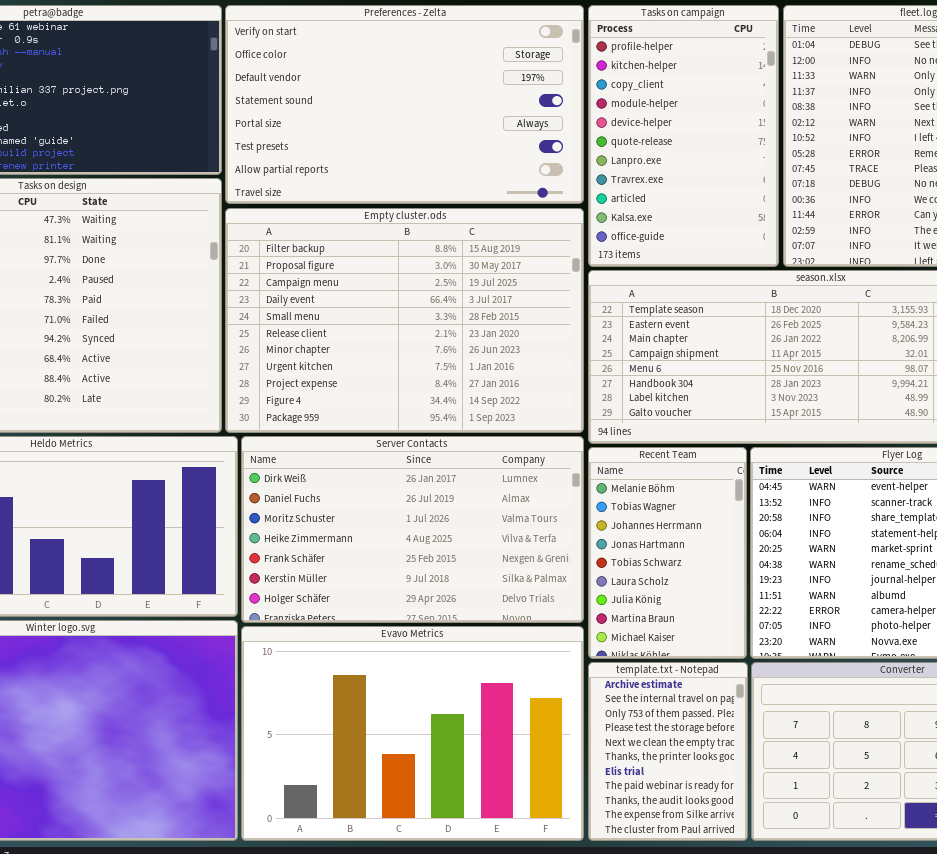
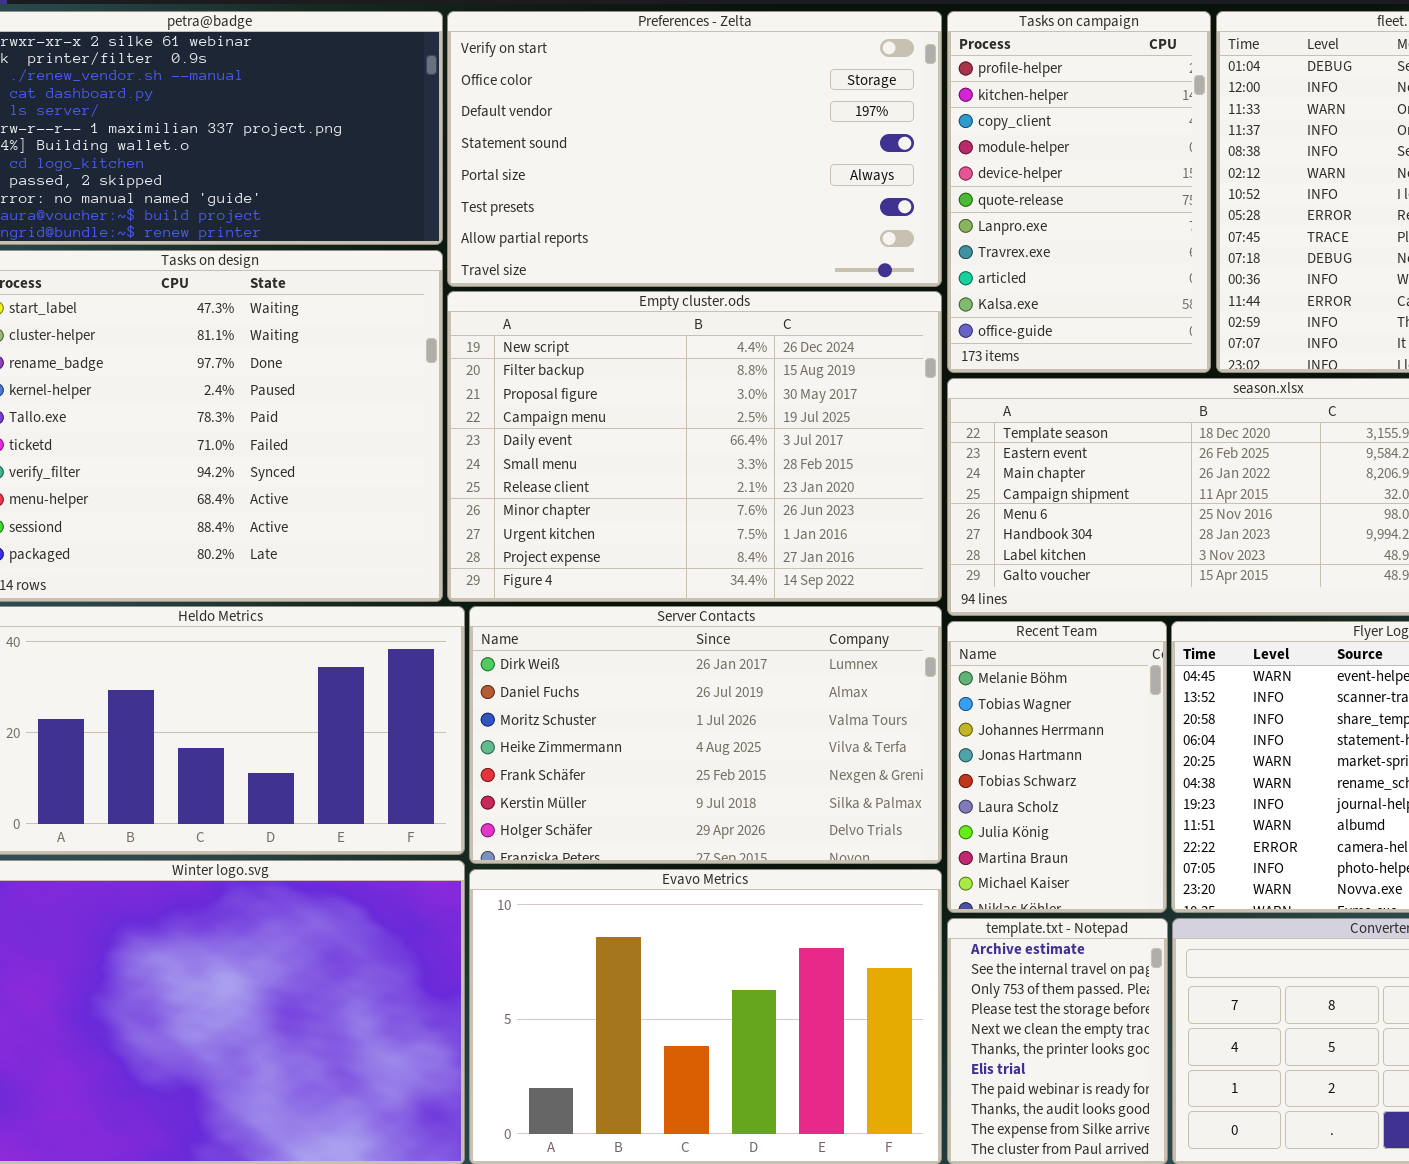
Empty cluster.ods: [225,208,584,433] -> [447,291,942,602], scrolled up 1 row

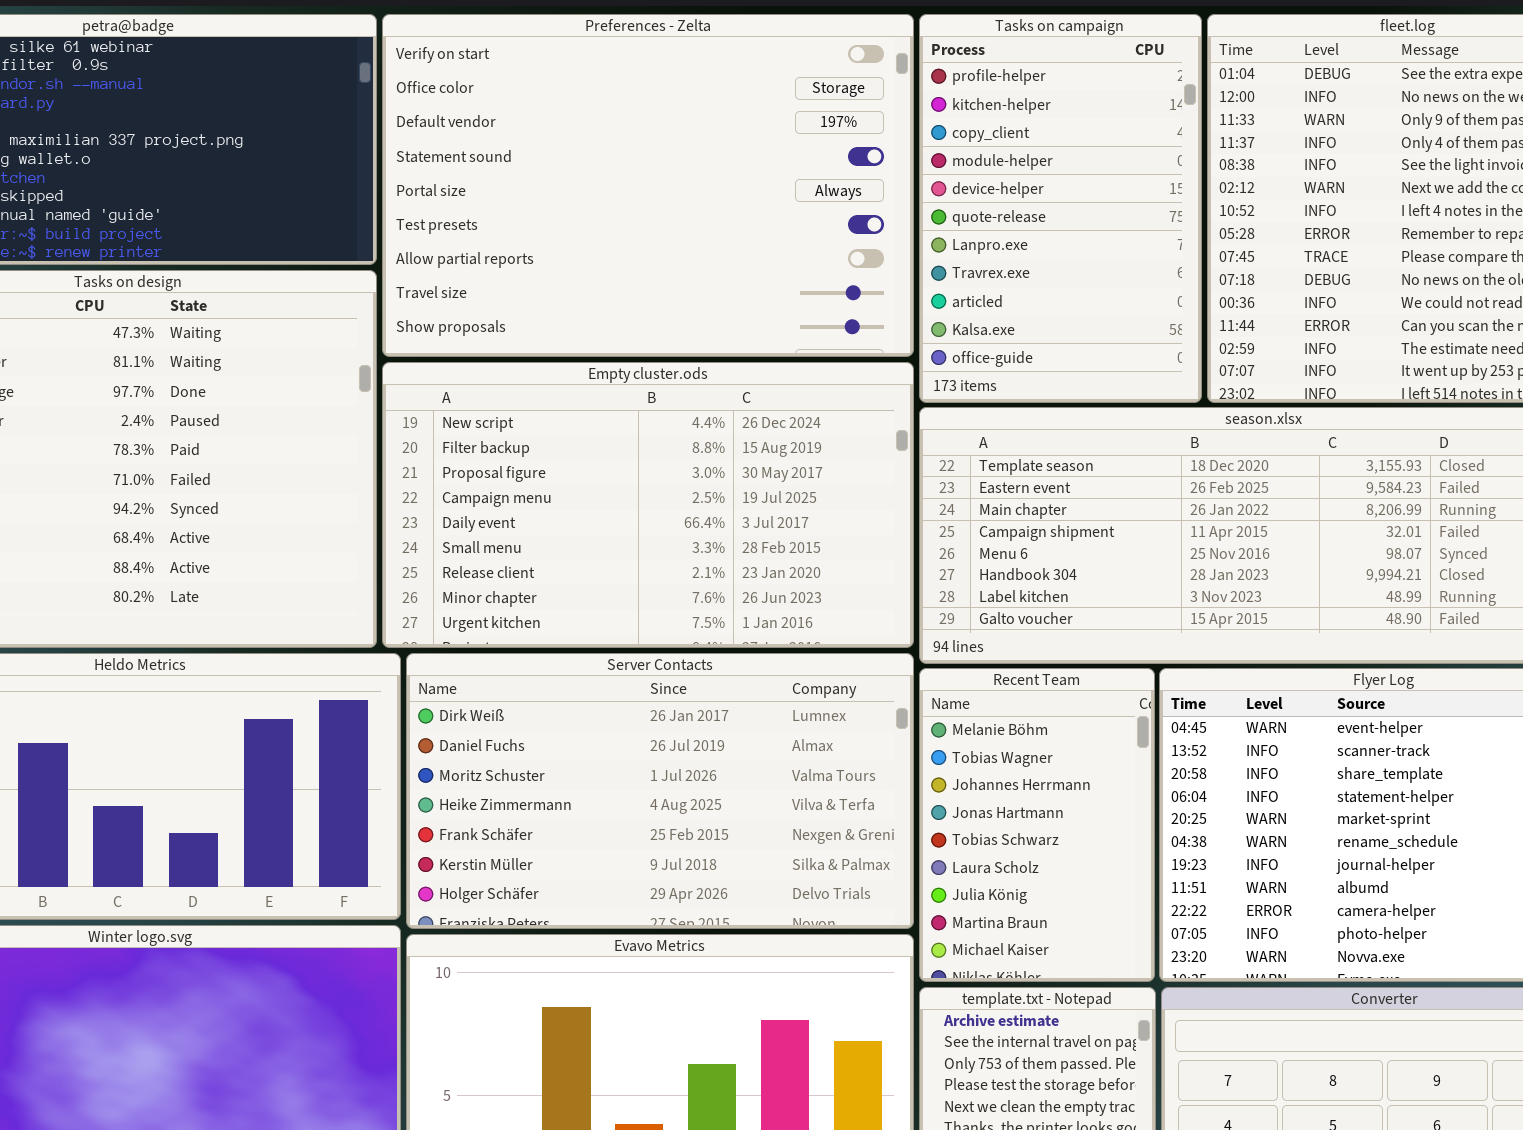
Preferences - Zelta: [447,11,942,287] -> [382,14,914,357], resized
Empty cluster.ods: [447,291,942,602] -> [382,362,914,648], resized

